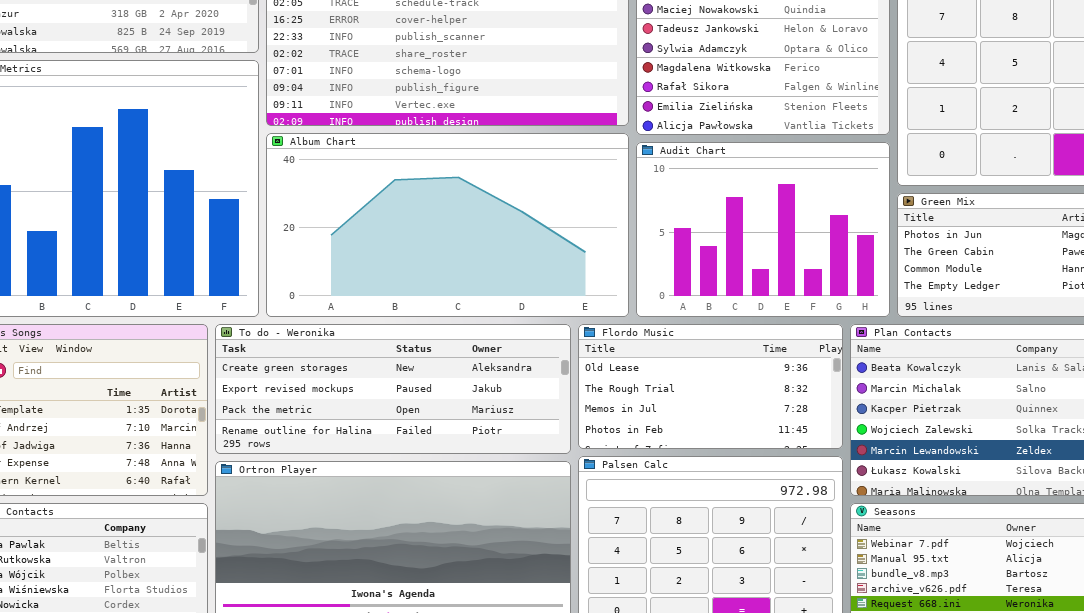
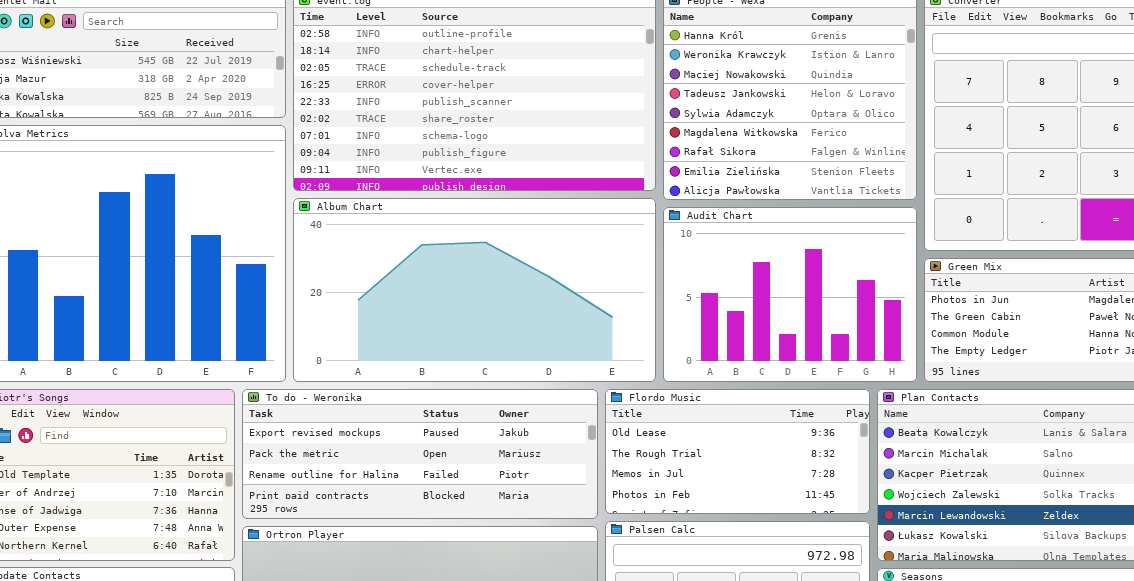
To do - Weronika: [215,324,571,454] -> [242,389,598,519], scrolled down 1 row

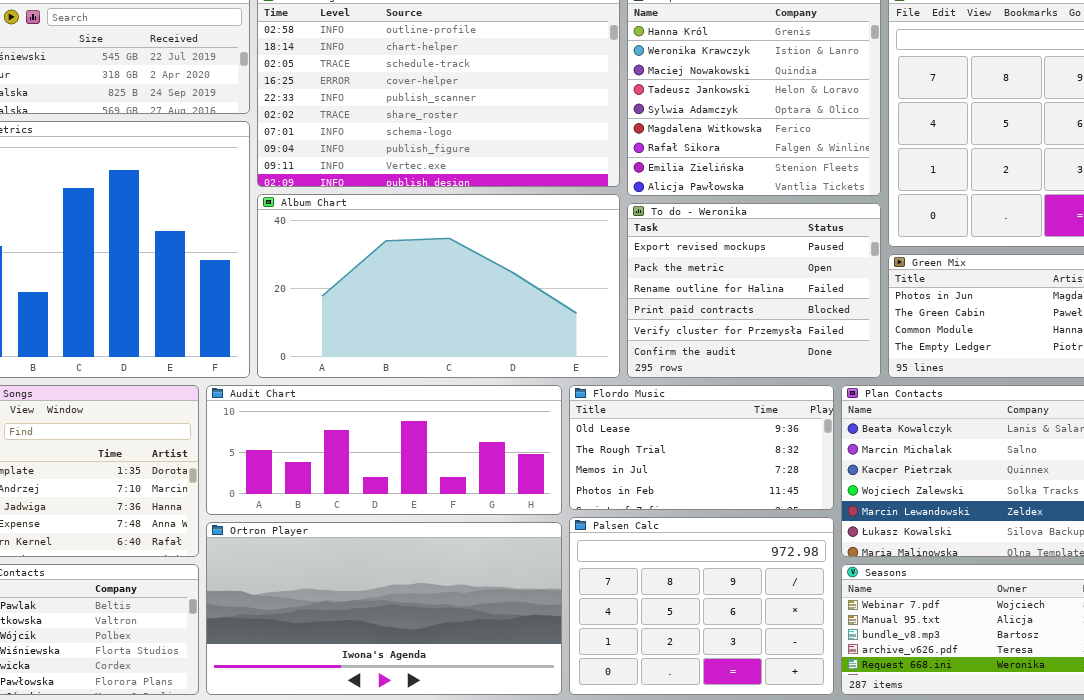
Audit Chart: [663,207,917,382] -> [206,385,562,515], moved, resized
To do - Weronika: [242,389,598,519] -> [627,203,881,378], moved, resized

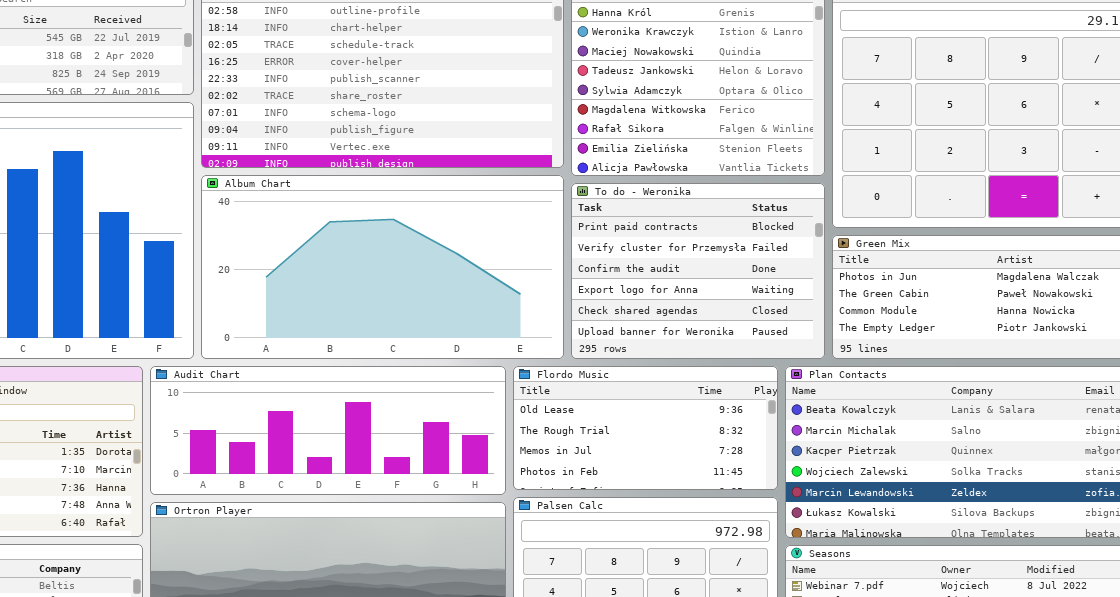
To do - Weronika: [627,203,881,378] -> [571,183,825,359], scrolled down 3 rows

